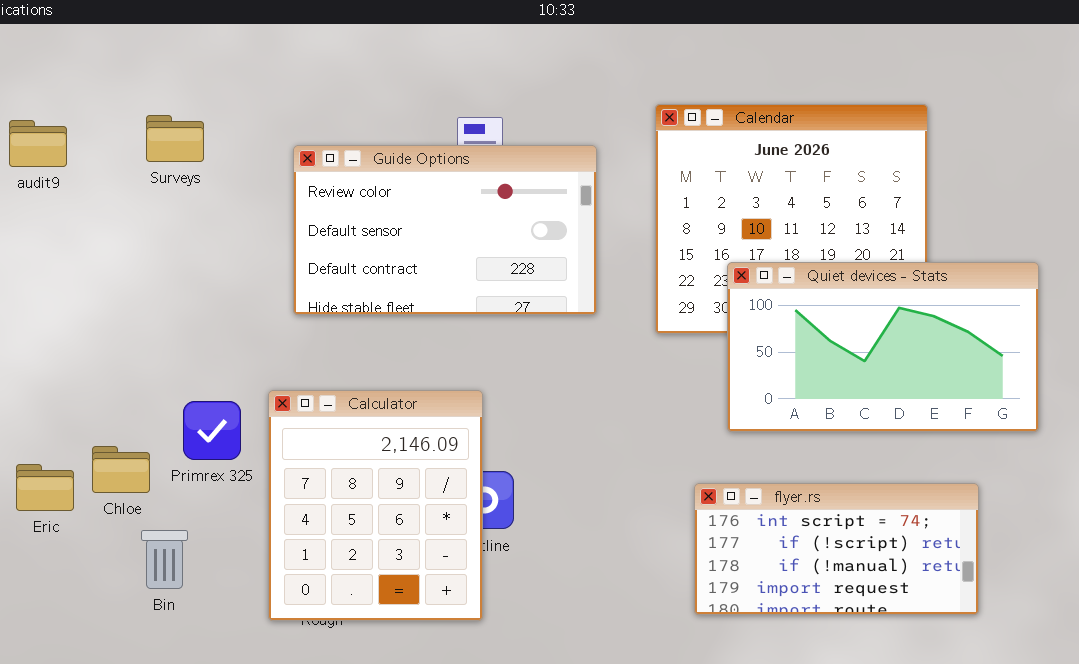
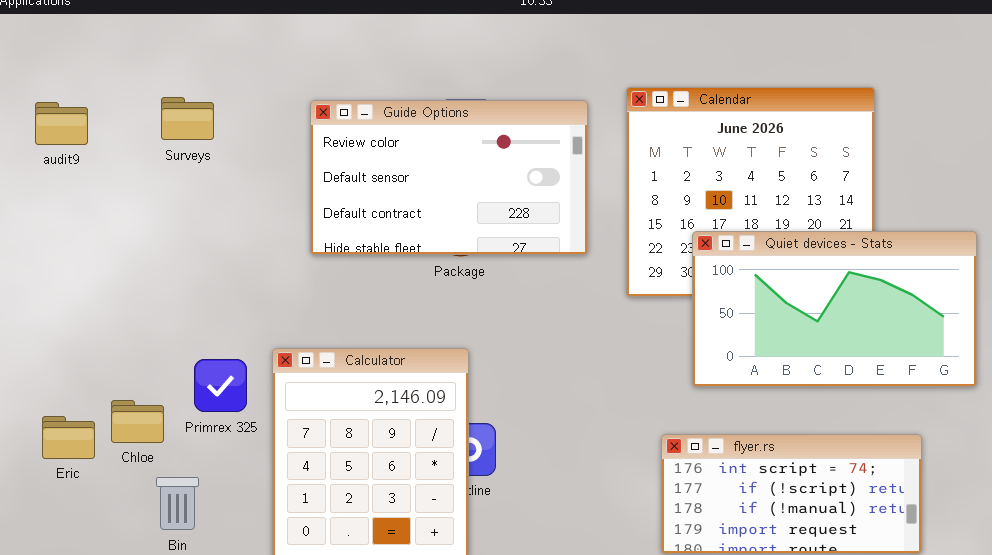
Guide Options: [293,145,597,315] -> [310,100,588,255], moved

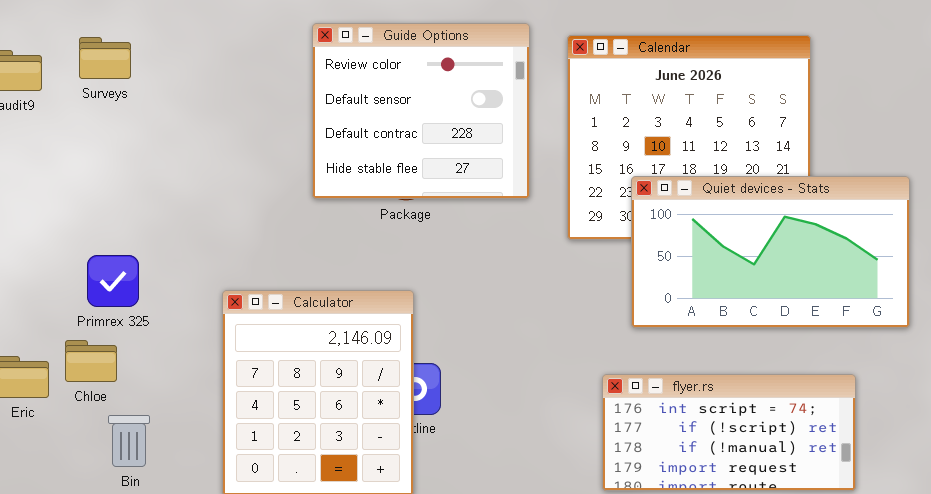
Surveys: [161,97,214,140] -> [79,37,131,79], moved
Guide Options: [310,100,588,255] -> [312,23,530,199], resized
Primrex 325: [194,359,247,412] -> [87,255,139,307], moved

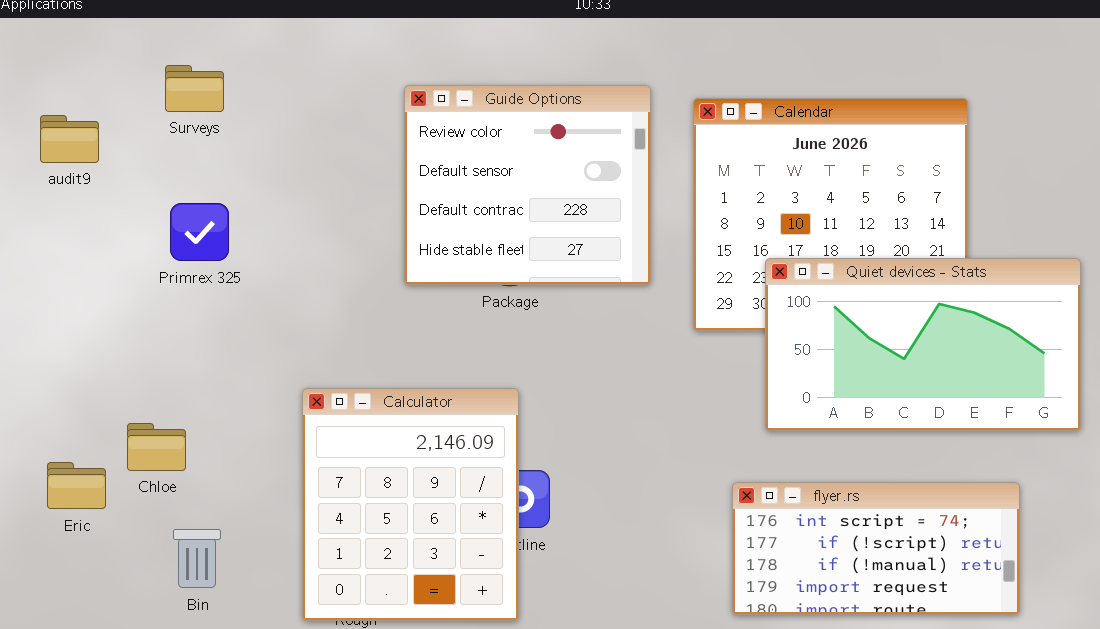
Surveys: [79,37,131,79] -> [165,65,224,112], moved
Primrex 325: [87,255,139,307] -> [170,203,229,261], moved
Chloe: [65,340,117,382] -> [127,423,186,471], moved

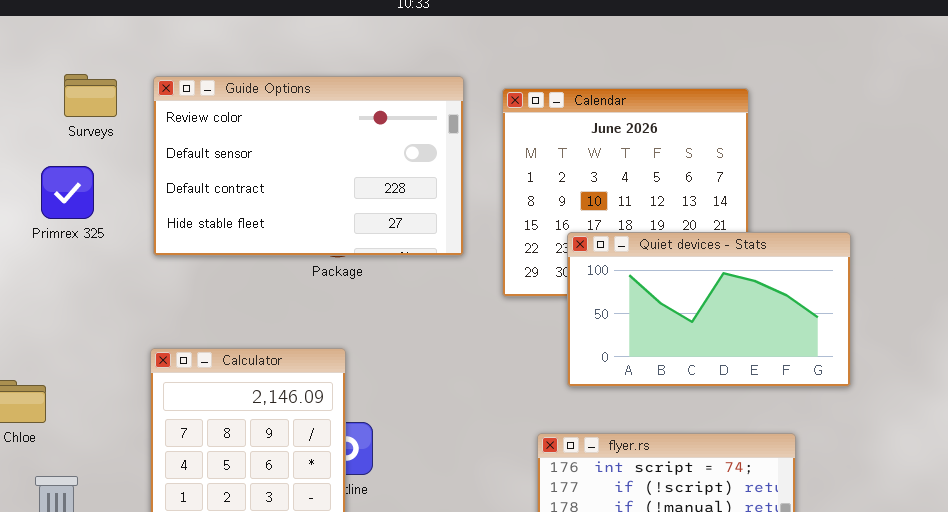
Surveys: [165,65,224,112] -> [64,74,117,117], moved
Guide Options: [404,85,651,285] -> [153,76,464,256], resized
Primrex 325: [170,203,229,261] -> [41,166,94,219], moved

